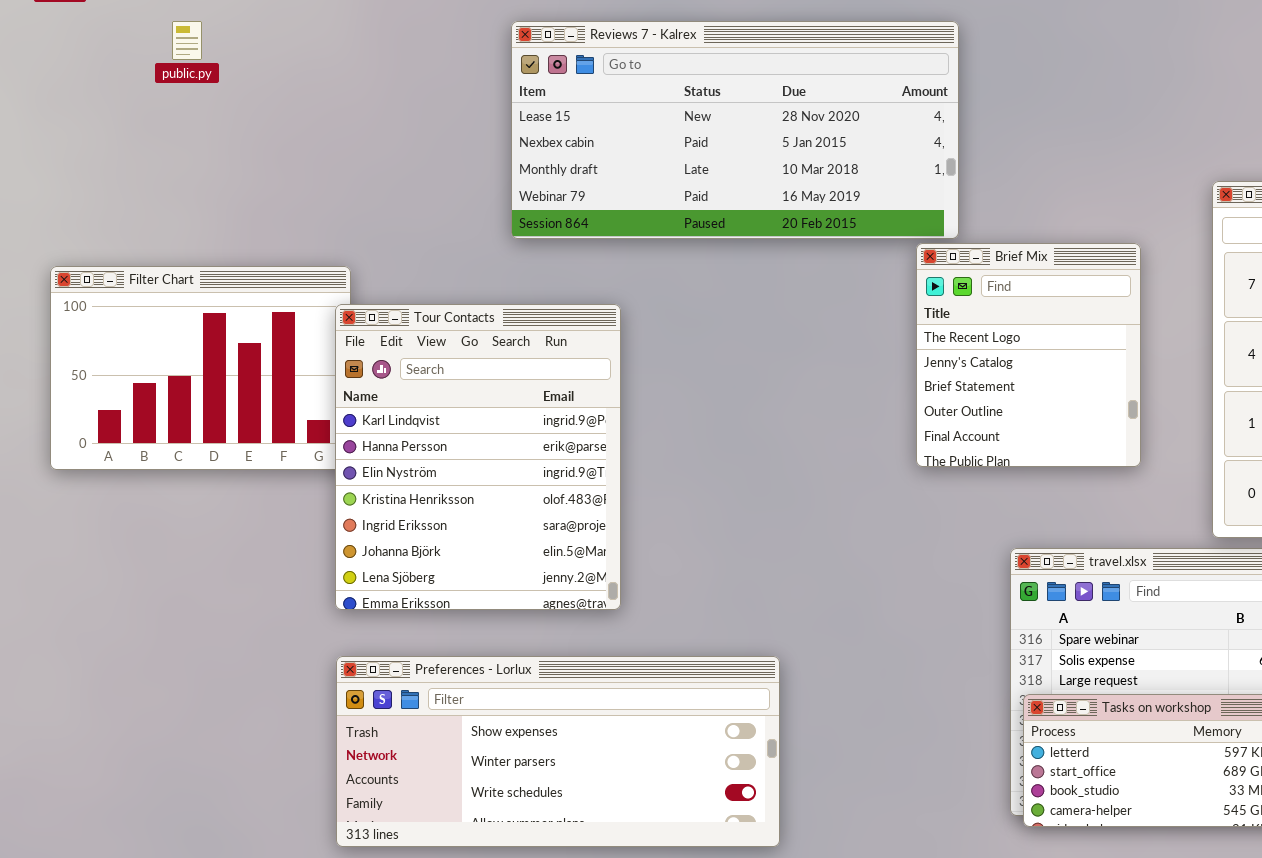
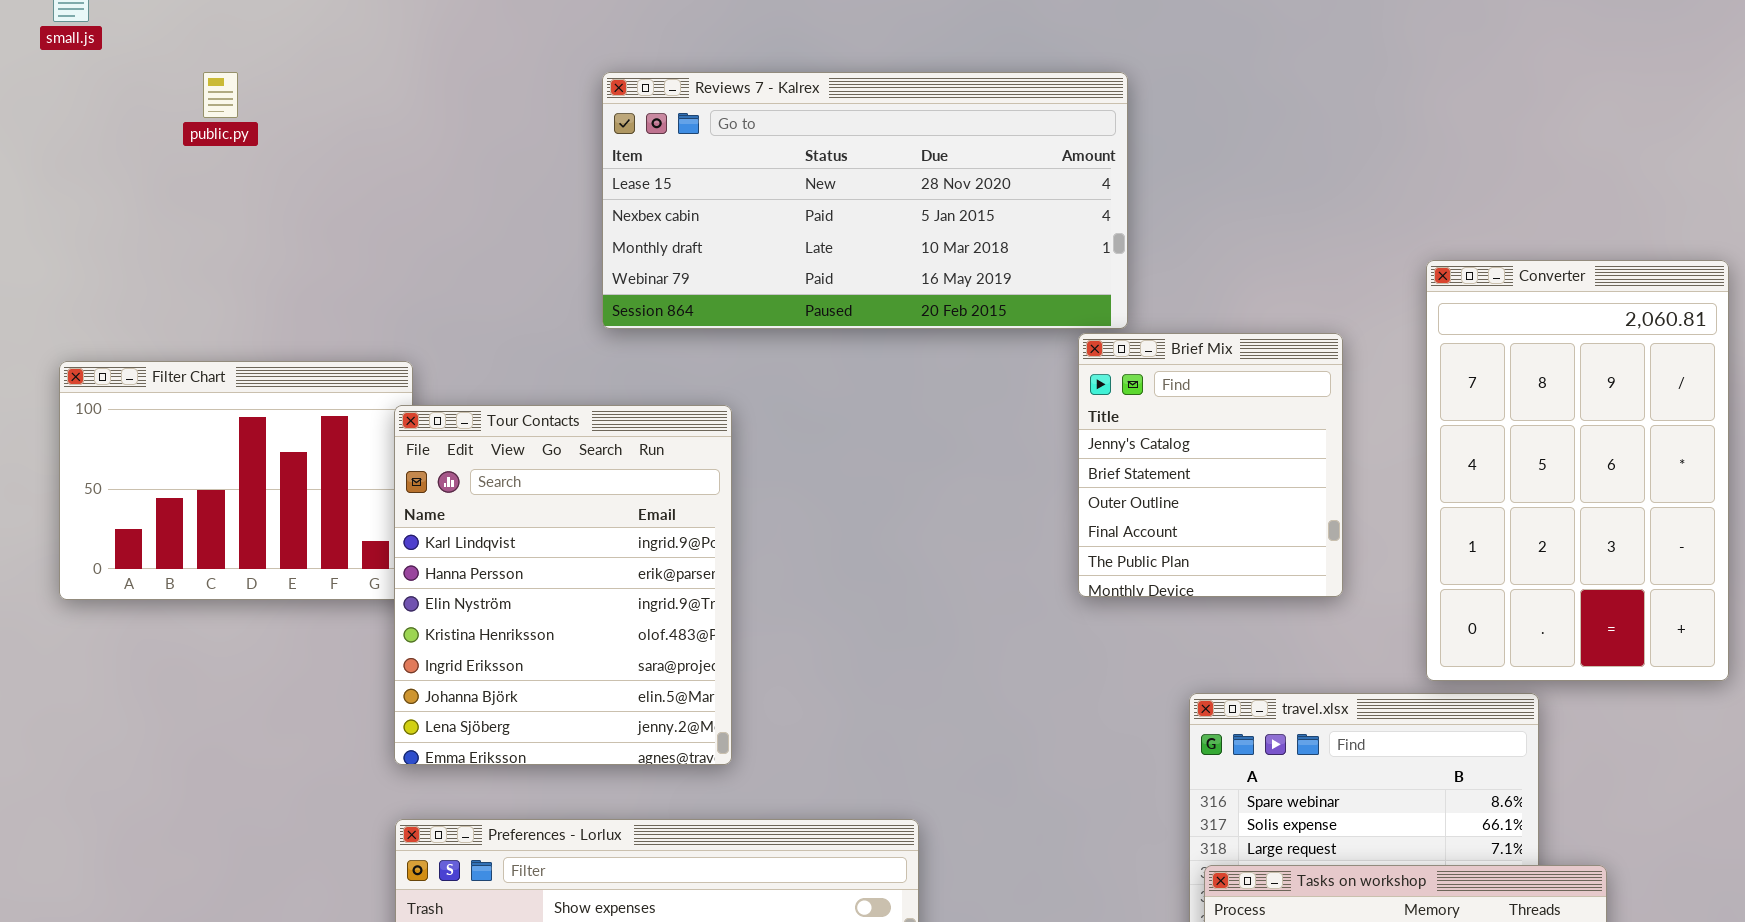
Brief Mix: [916,243,1141,467] -> [1078,333,1343,597], scrolled down 1 row

